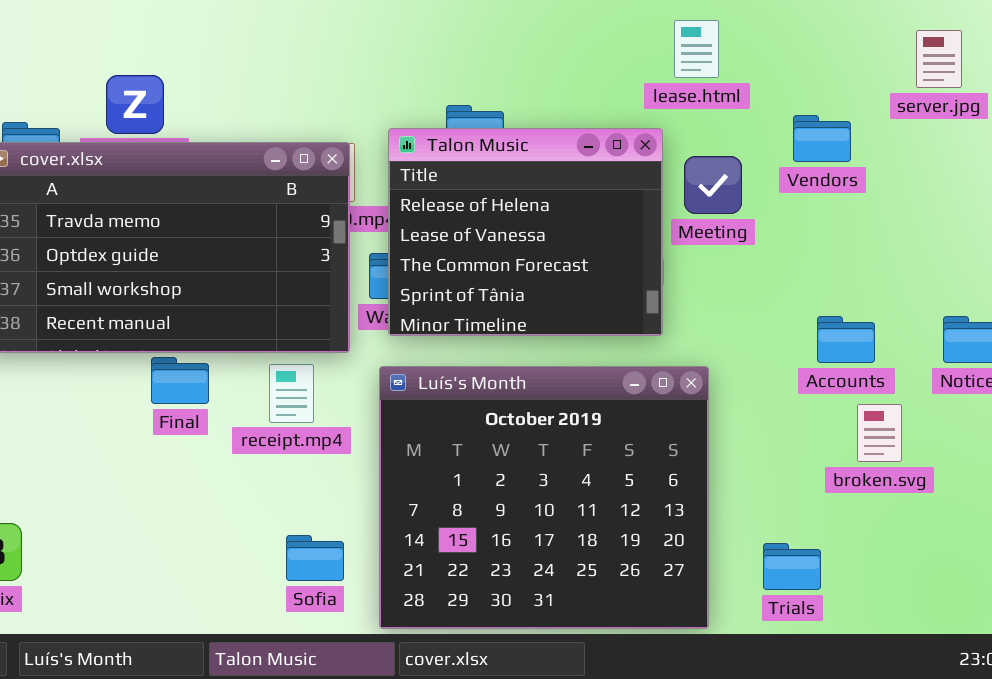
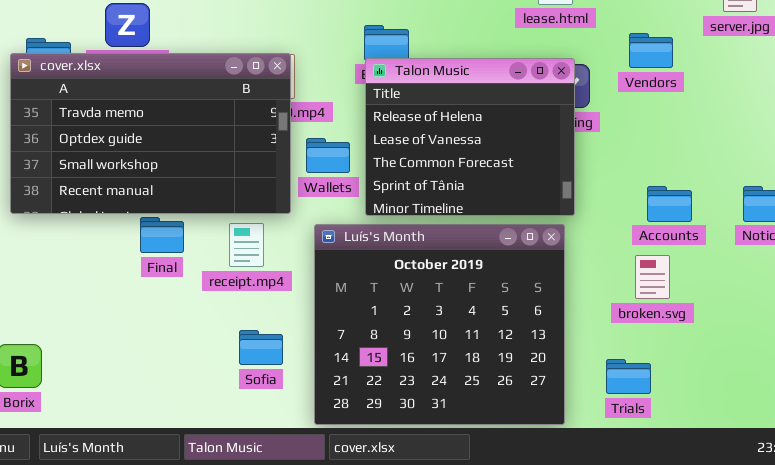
Talon Music: [388,128,663,336] -> [365,58,575,216], moved
broken.svg: [857,404,902,462] -> [635,255,670,299], moved
Sofia: [286,535,344,581] -> [239,330,283,365], moved

